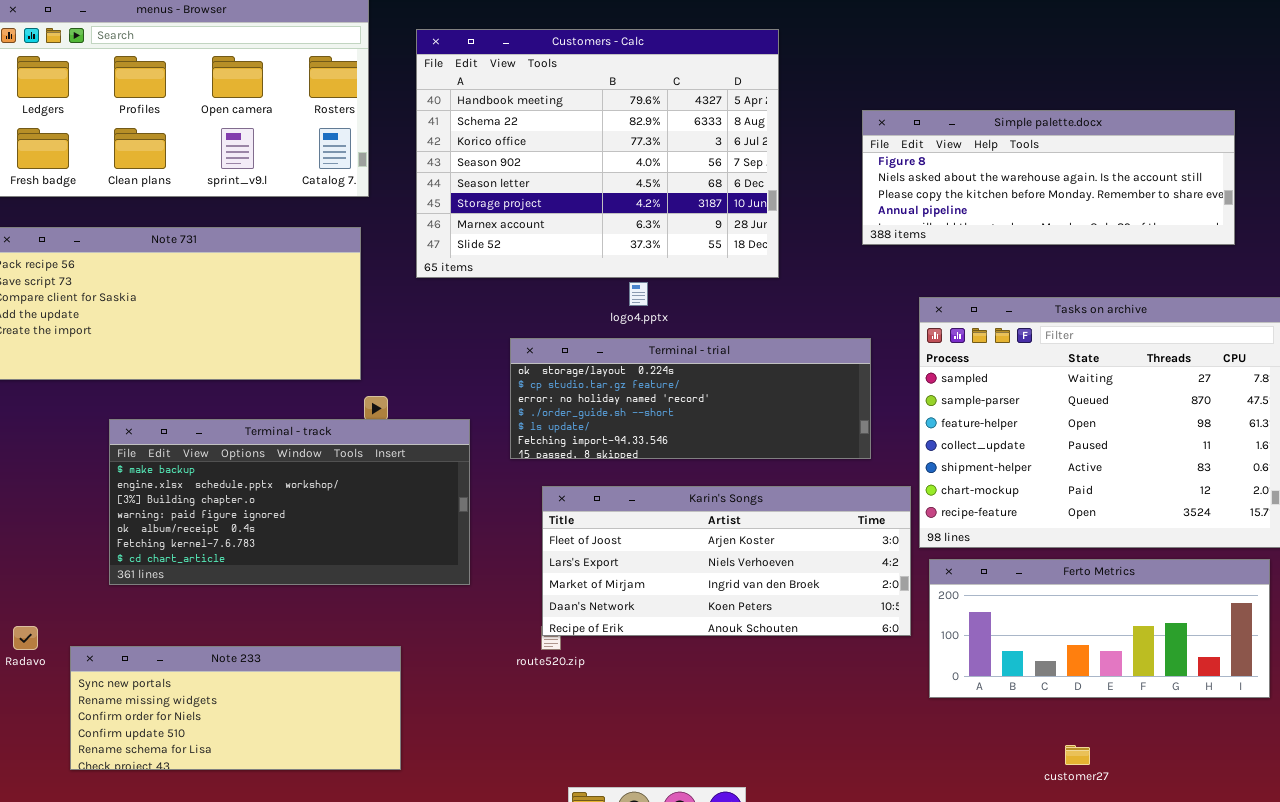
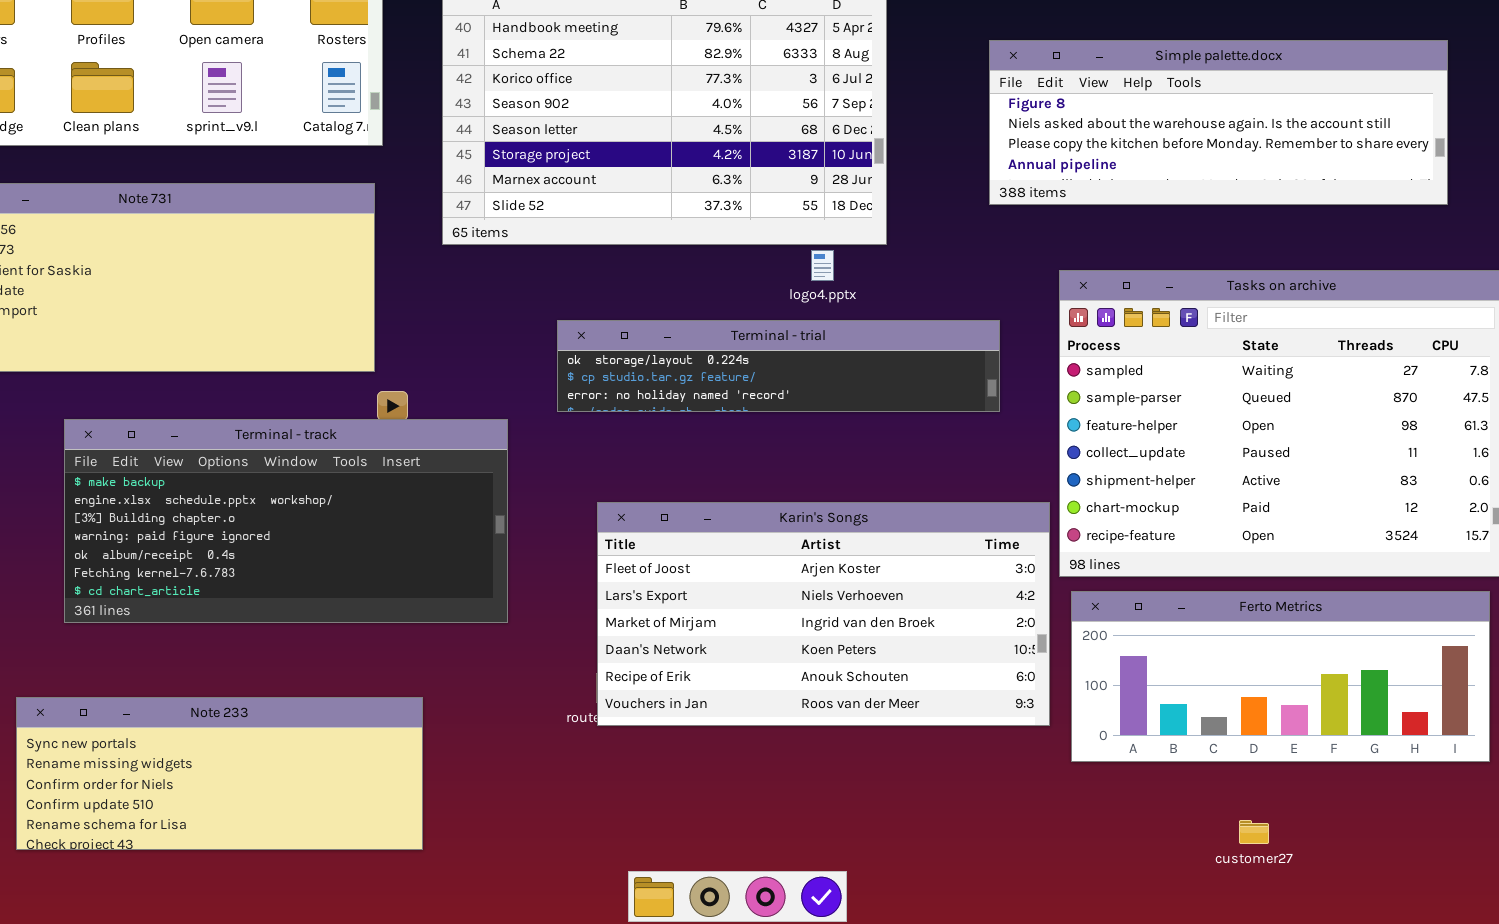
logo4.pptx: [629,282,648,306] -> [811,250,834,281], moved
Terminal - trial: [510,338,871,459] -> [557,320,1000,412], resized
Karin's Songs: [542,486,911,636] -> [597,502,1050,726], resized

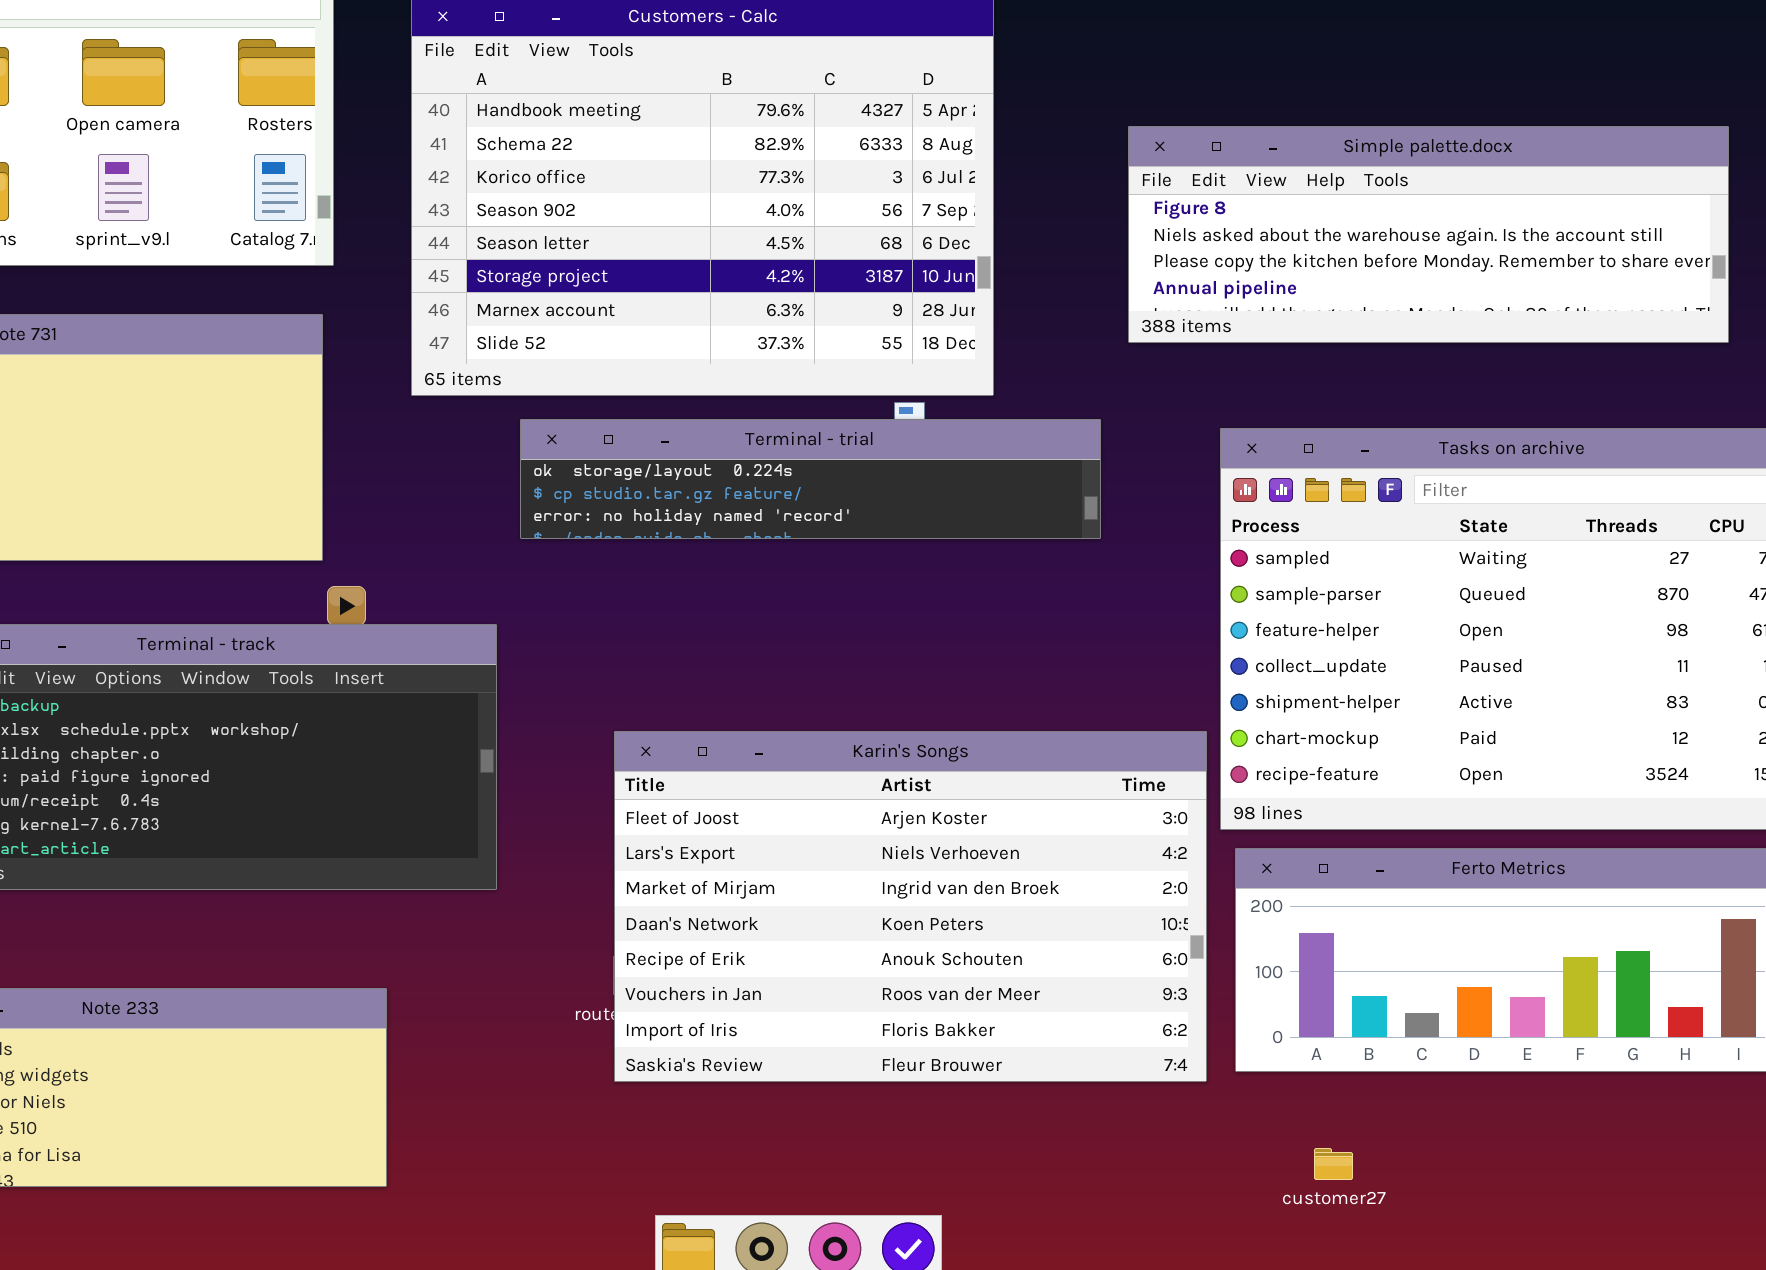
Terminal - trial: [557,320,1000,412] -> [520,419,1101,539], moved
Karin's Songs: [597,502,1050,726] -> [614,731,1207,1082], resized
customer27: [1239,820,1269,844] -> [1314,1148,1353,1180], moved

